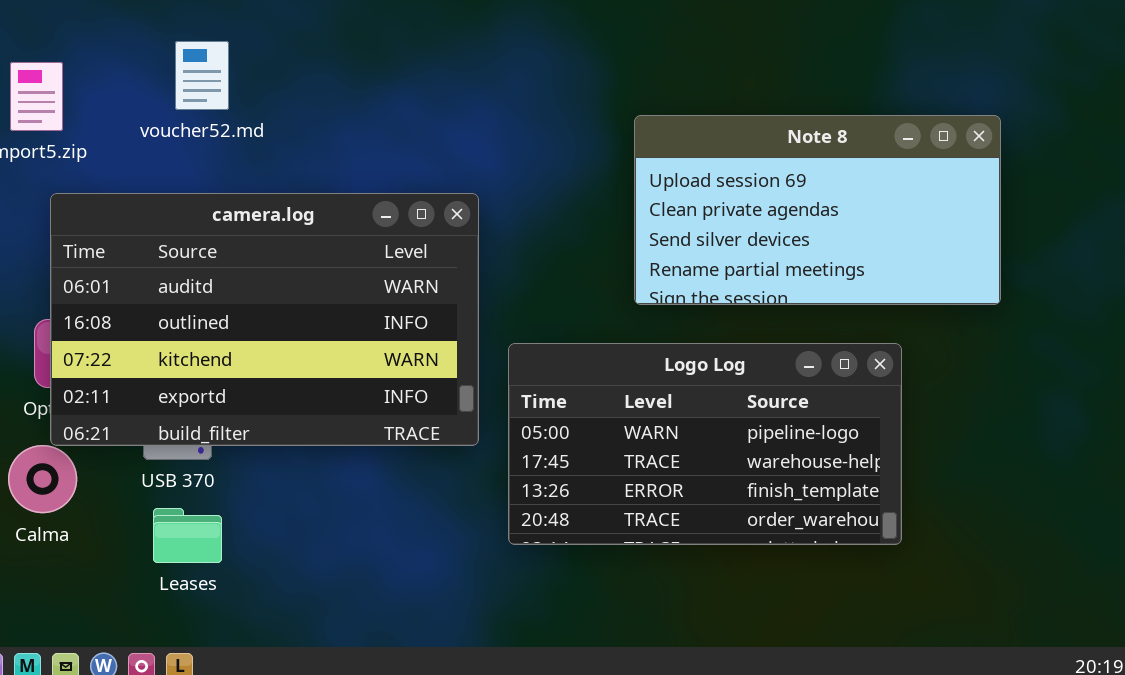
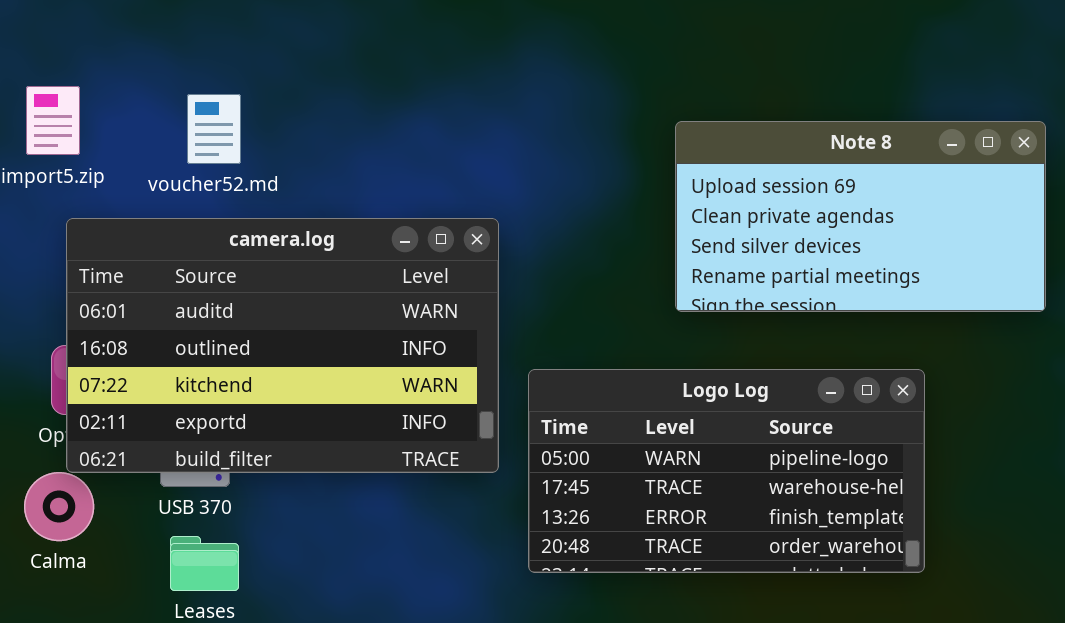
voucher52.md: [175,41,229,110] -> [187,94,241,164], moved
Note 8: [634,115,1001,305] -> [675,121,1046,312], moved

